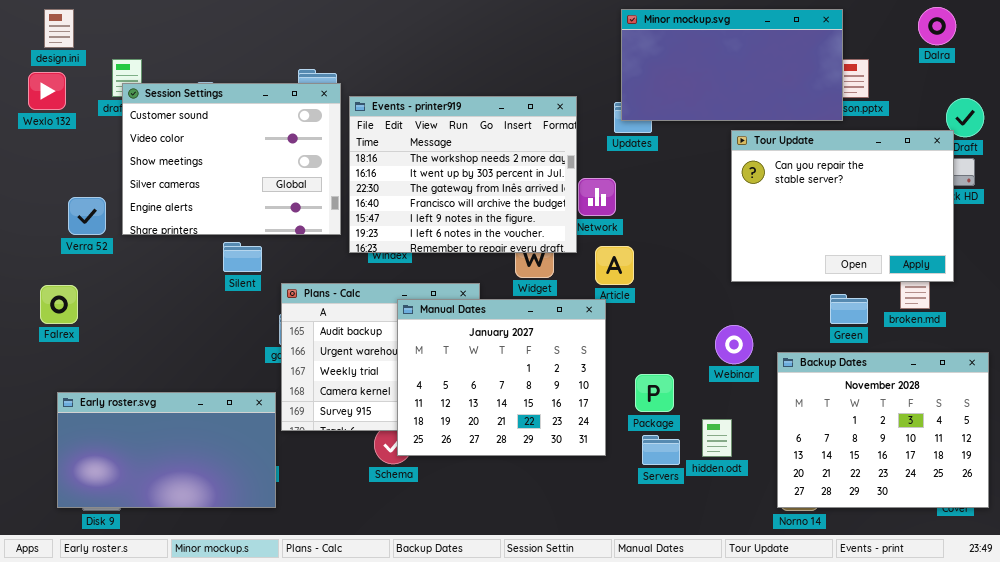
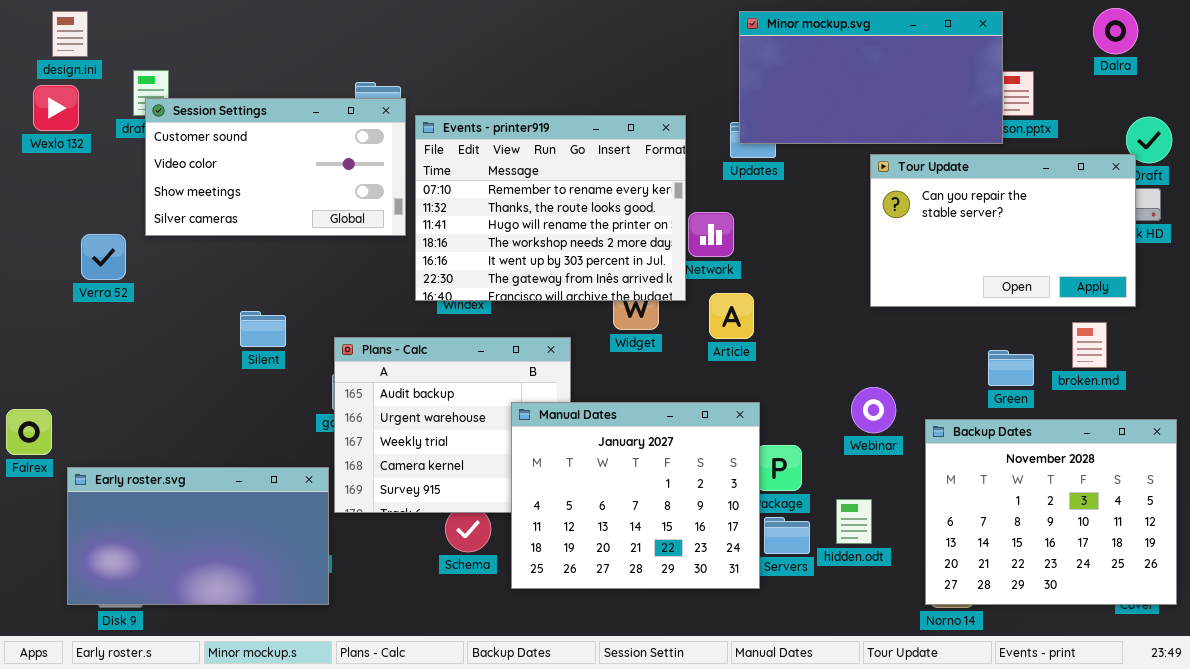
Session Settings: [122,83,341,235] -> [145,98,406,236], resized
Events - printer919: [349,96,577,253] -> [415,115,686,301], scrolled up 3 rows
Tour Update: [731,130,954,282] -> [870,154,1136,307], resized
Silent: [223,242,262,272] -> [240,311,286,347], moved
Falrex: [40,285,78,324] -> [6,409,52,455], moved
Manual Dates: [397,299,606,456] -> [511,402,760,589], moved

